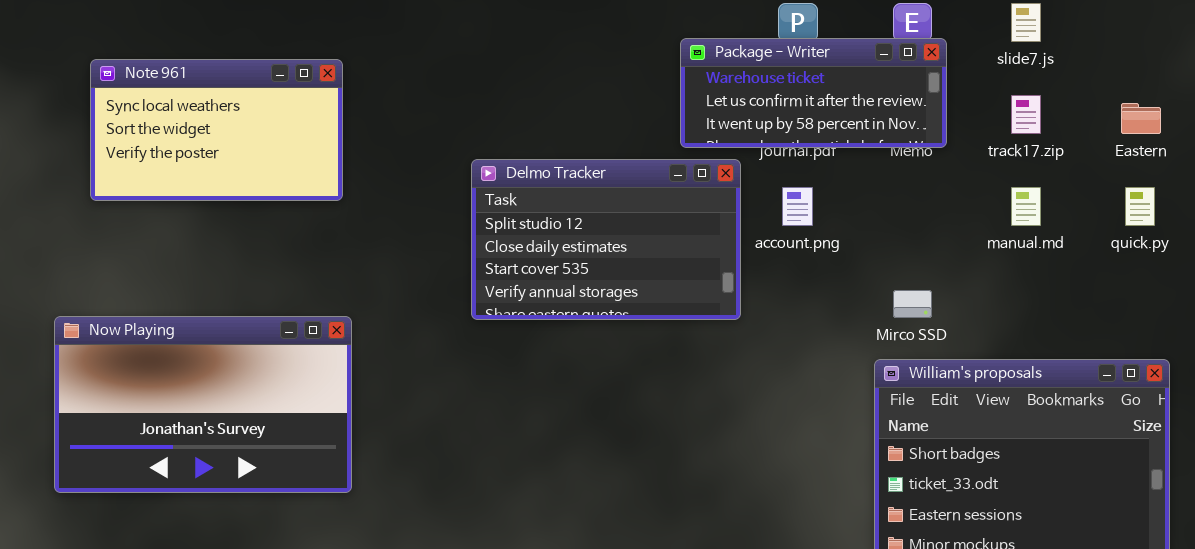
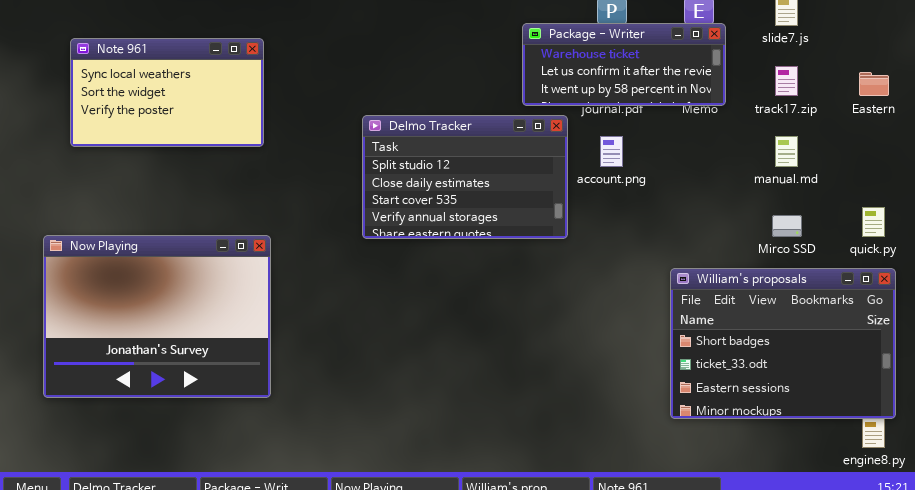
quick.py: [1125,187,1155,226] -> [862,207,885,237], moved
Mirco SSD: [893,290,932,318] -> [772,215,802,237], moved
Now Playing: [54,316,352,493] -> [43,235,271,398], resized

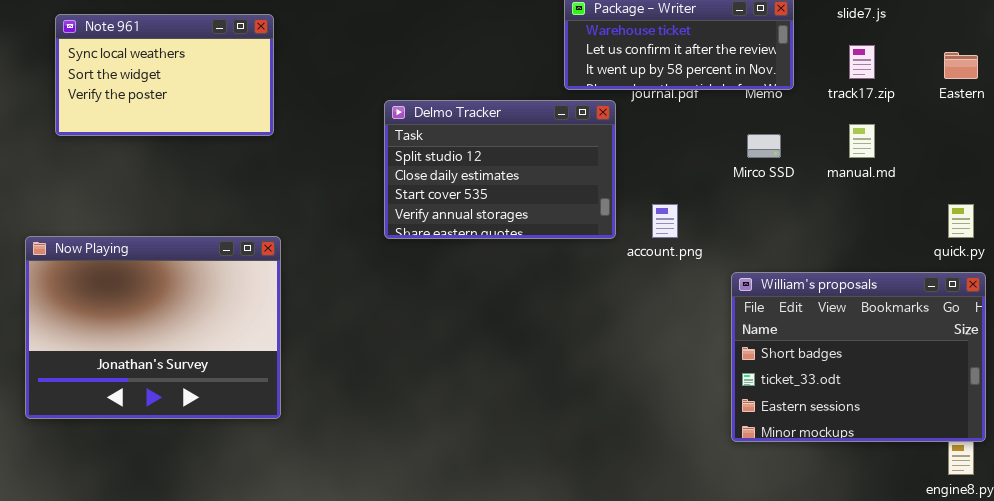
account.png: [600,136,623,167] -> [652,204,678,238], moved
Mirco SSD: [772,215,802,237] -> [747,134,781,158], moved

